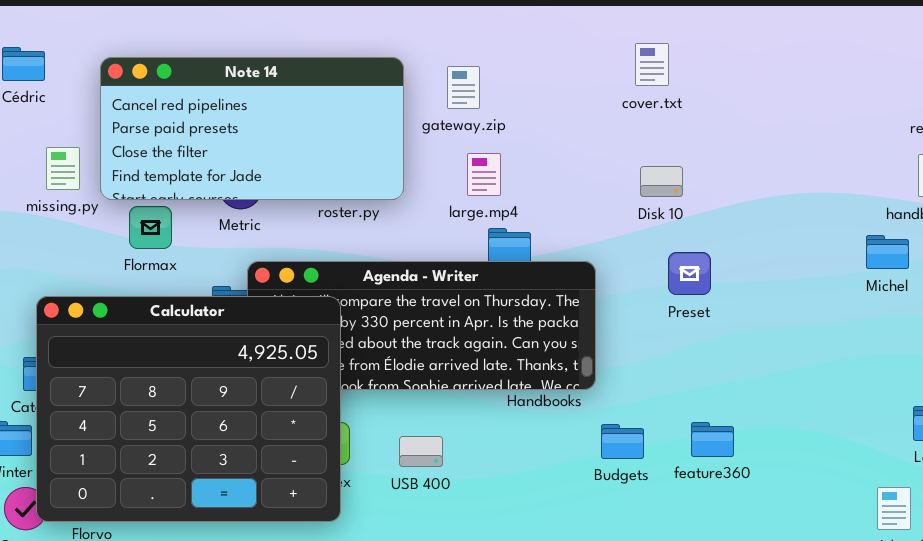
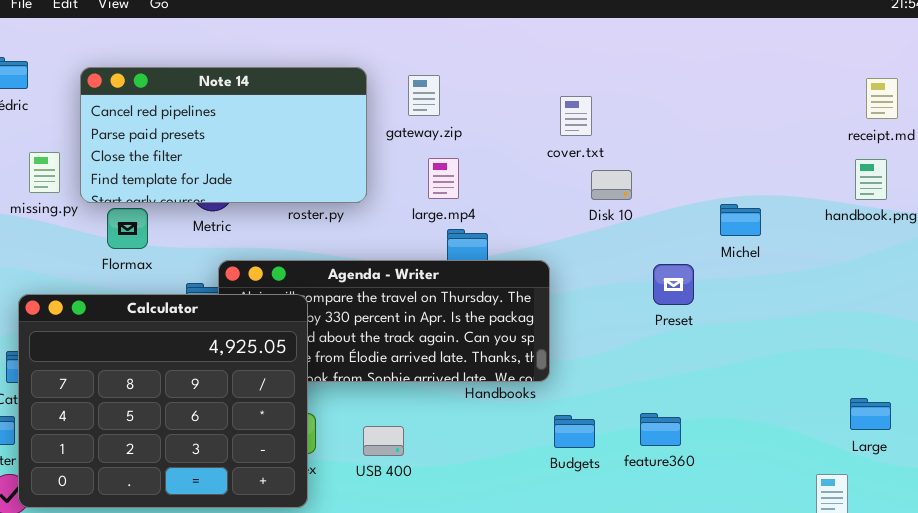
cover.txt: [635,43,669,86] -> [560,96,592,136], moved
Michel: [866,235,909,269] -> [720,204,761,236], moved
Preset: [668,252,711,295] -> [653,264,694,305], moved

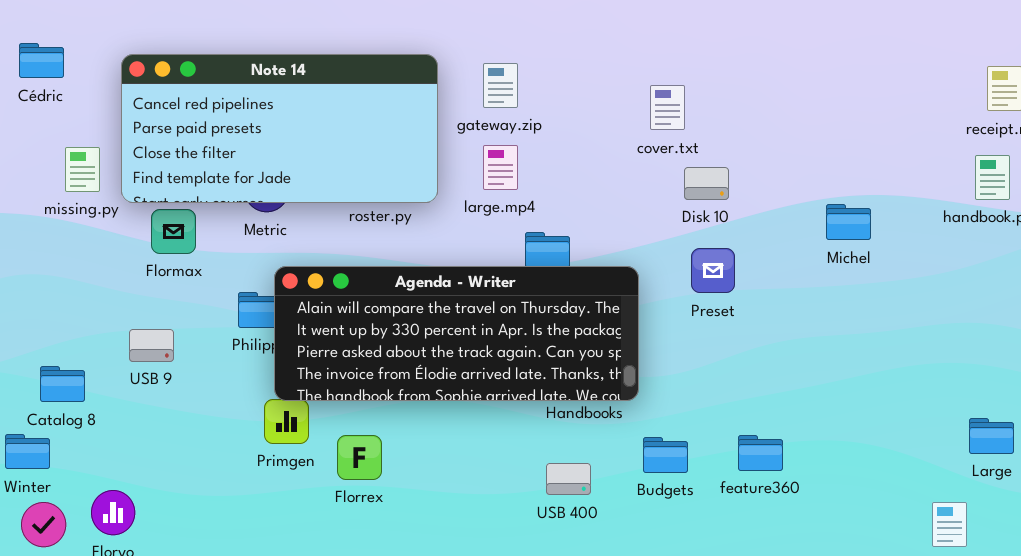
large.mp4: [428,158,459,199] -> [483,145,518,190], moved
Preset: [653,264,694,305] -> [691,248,735,293], moved
Calculator: [18,294,308,508] -> none, closed
USB 400: [363,426,404,456] -> [546,463,591,495], moved

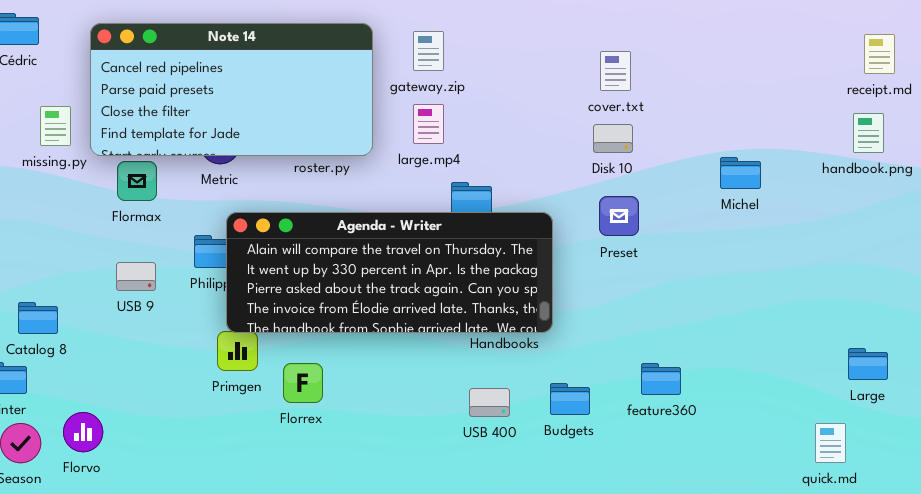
cover.txt: [650,85,685,130] -> [600,51,631,91], moved
USB 9: [129,329,174,362] -> [116,262,156,291], moved
Budgets: [643,437,688,473] -> [550,383,590,415], moved

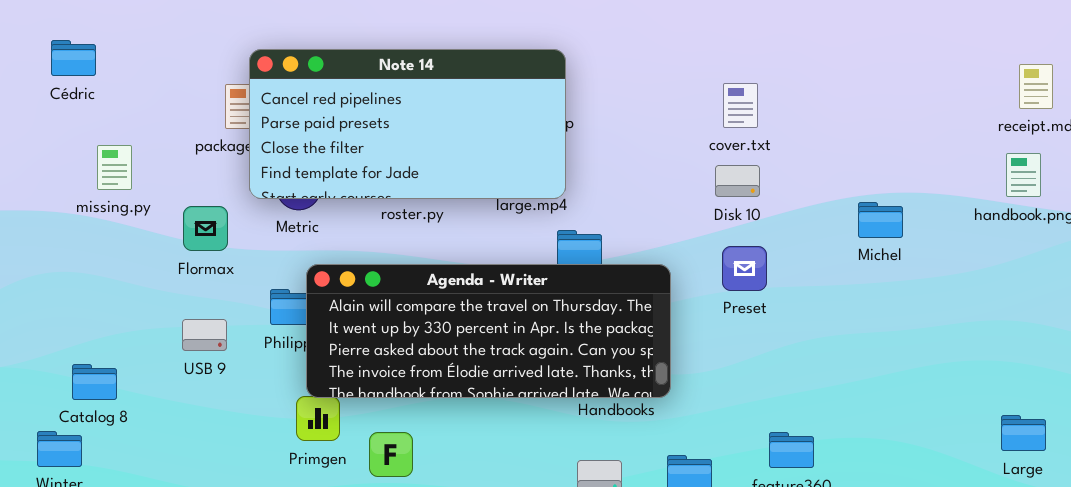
Note 14: [90,23,373,156] -> [249,49,566,199], moved

